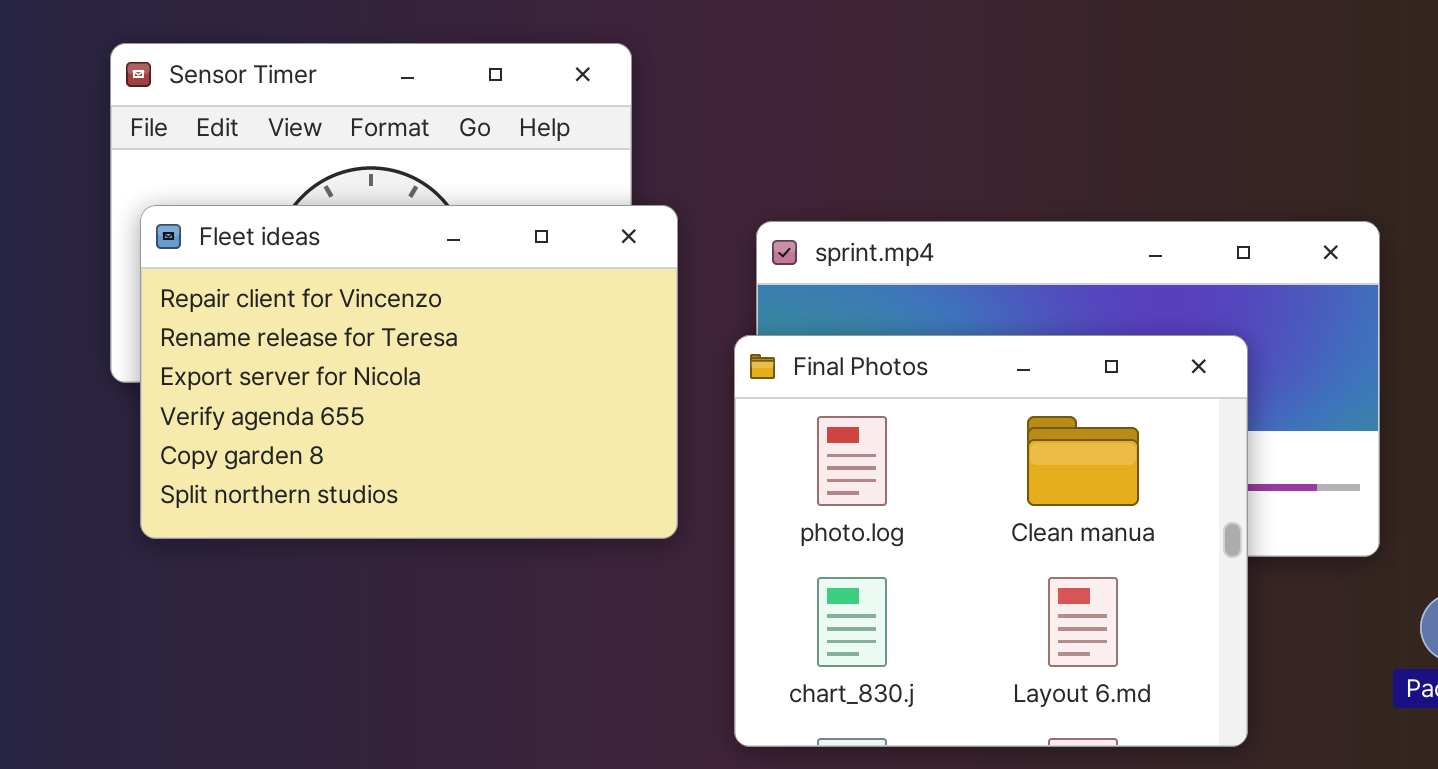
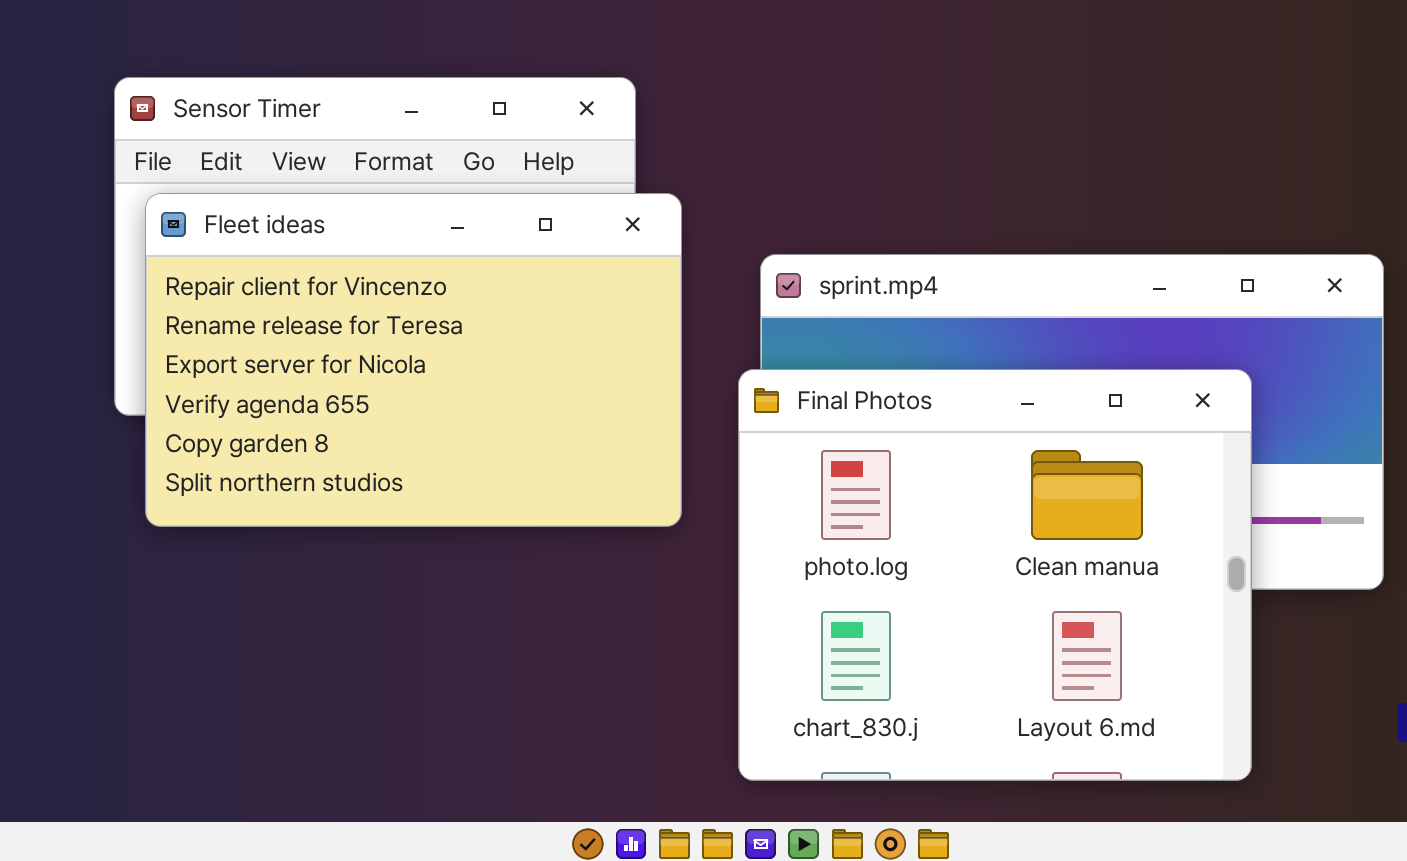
Fleet ideas: [140,205,678,539] -> [145,193,682,527], moved

